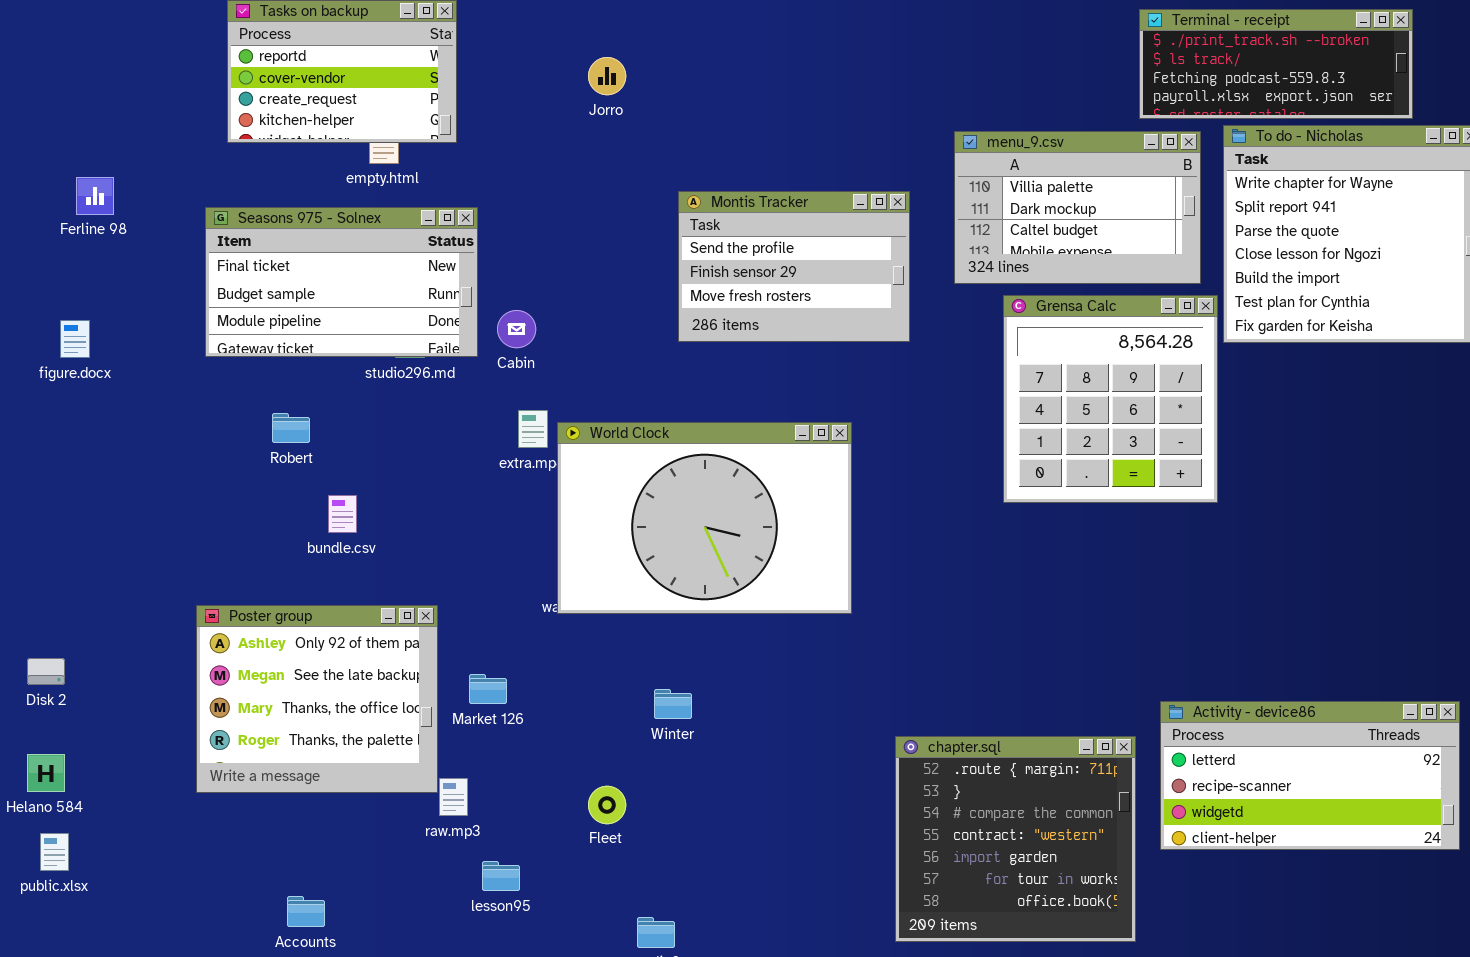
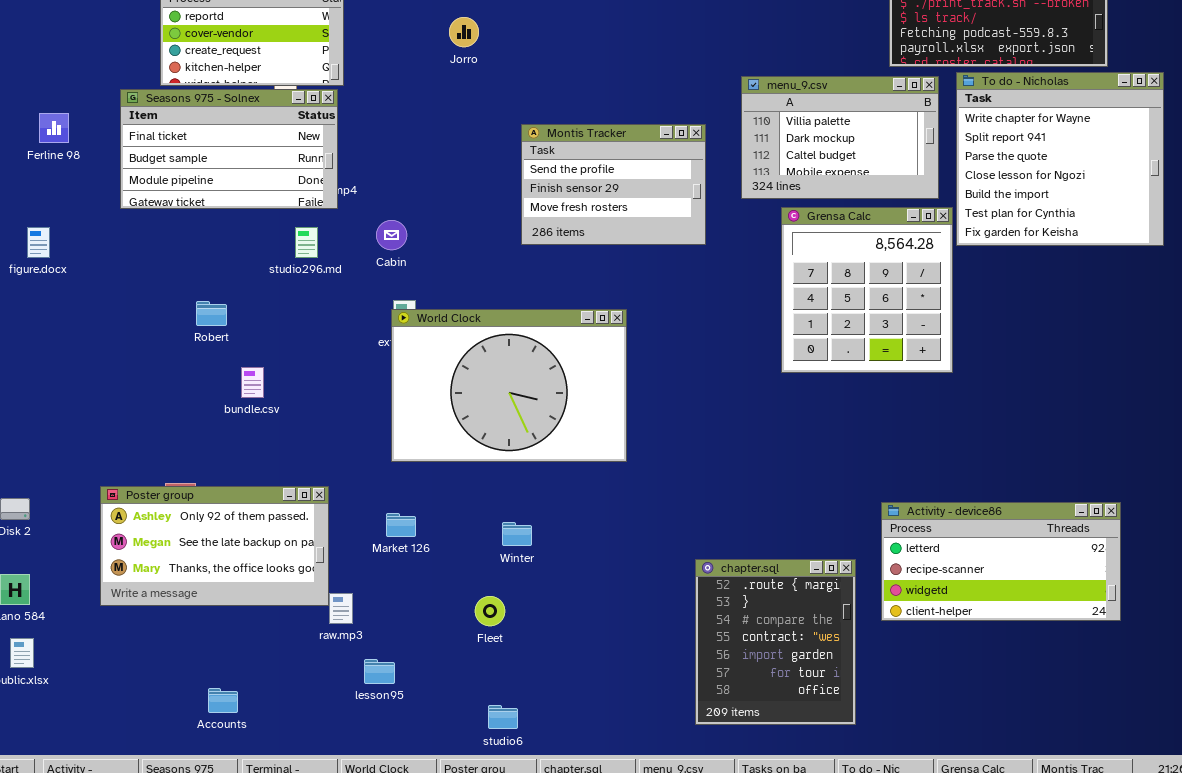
Seasons 975 - Solnex: [205,207,478,357] -> [120,89,338,209], moved
World Clock: [557,422,852,614] -> [391,309,627,462], moved
Poster group: [196,605,438,793] -> [100,486,329,606], resized
Market 126: [469,674,507,704] -> [386,513,416,537], moved
Activity - device86: [1160,701,1460,850] -> [881,502,1121,621], moved
chapter.sql: [895,736,1136,942] -> [695,559,856,725], resized
Fleet: [588,786,626,824] -> [475,596,505,626], moved

